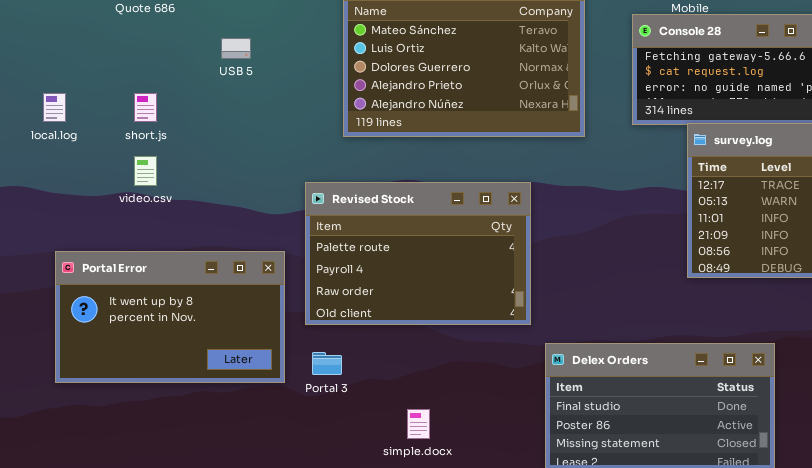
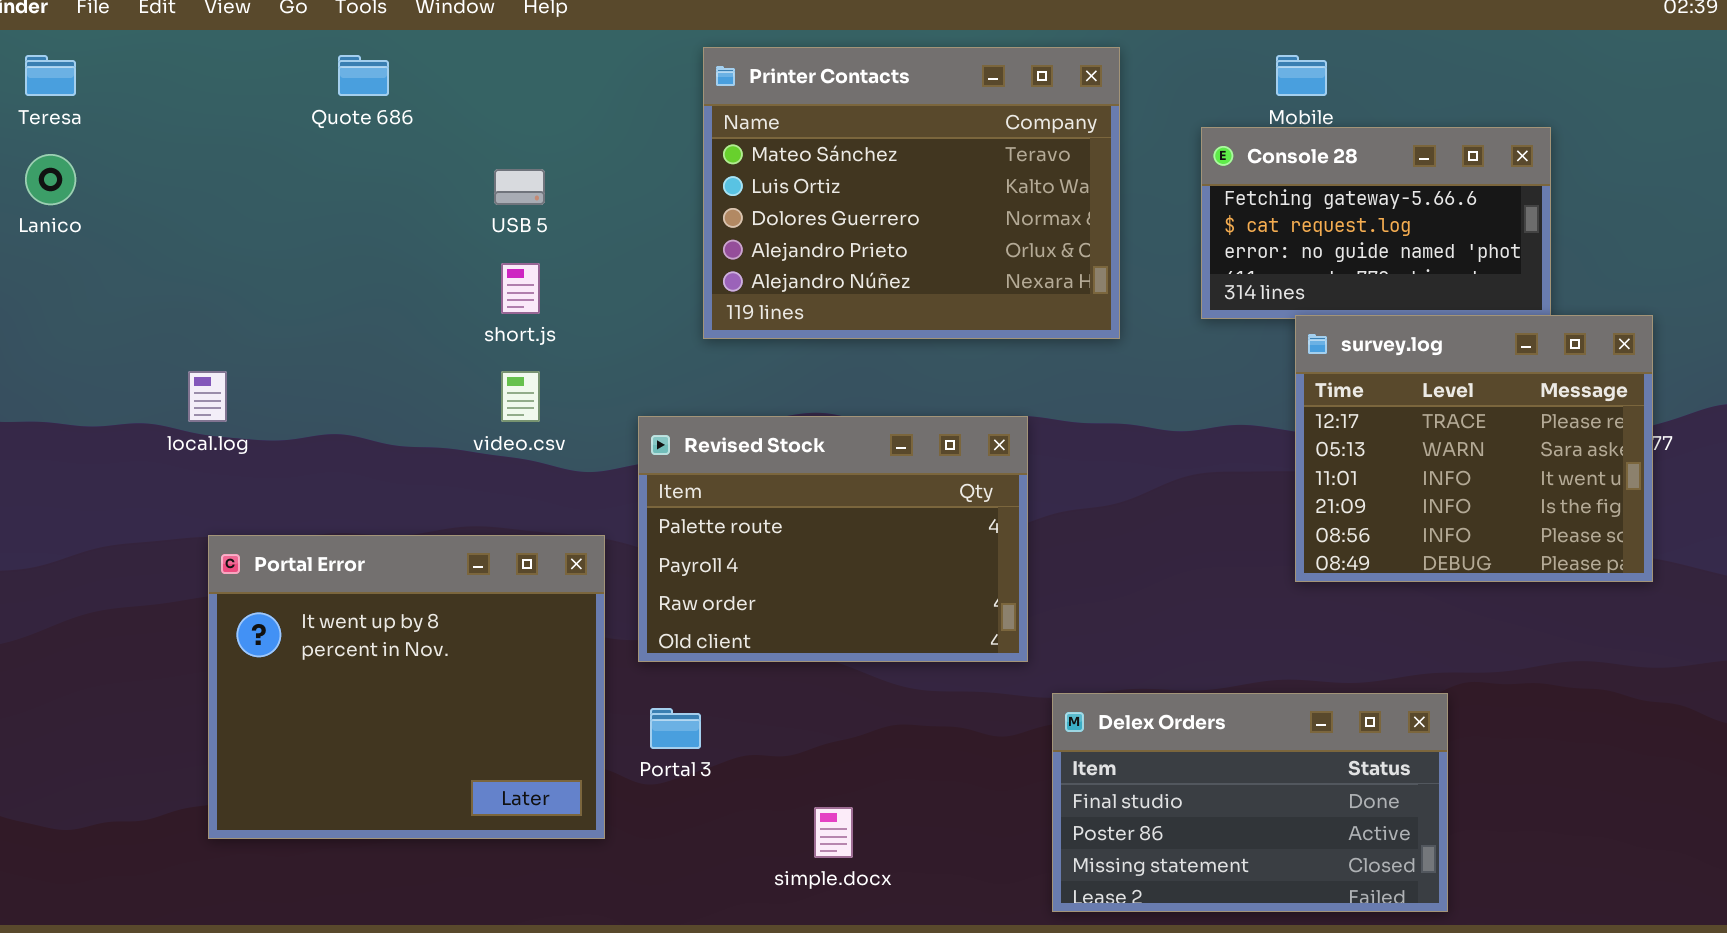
local.log: [43,93,66,122] -> [188,371,227,422], moved
short.js: [134,93,157,122] -> [501,263,540,314], moved
video.csv: [134,156,157,186] -> [501,371,540,422], moved
Portal Error: [55,251,285,383] -> [208,535,605,839], resized

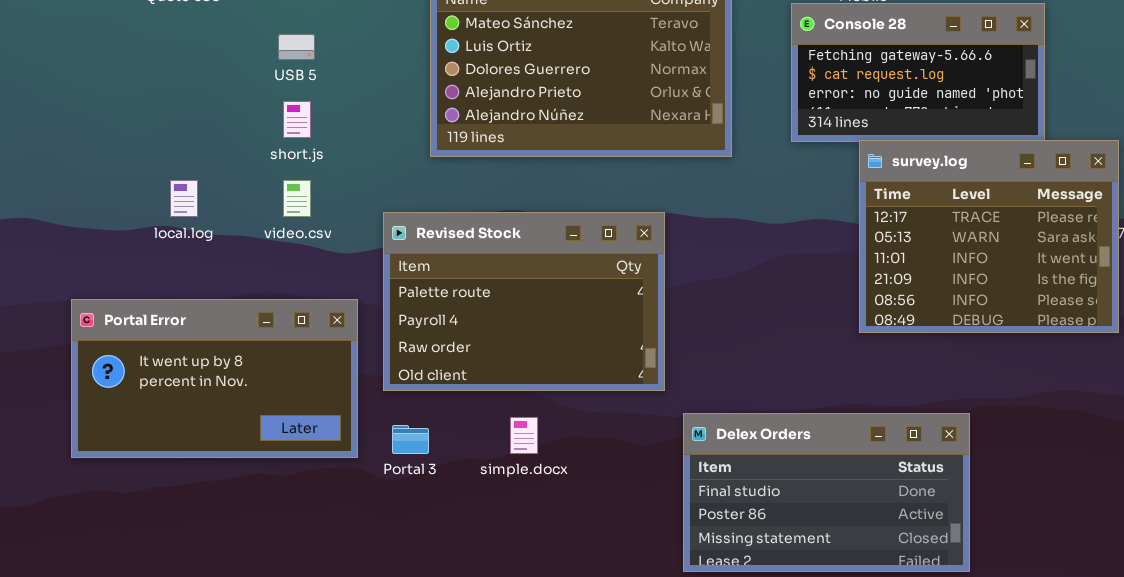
local.log: [188,371,227,422] -> [170,180,198,217], moved
Portal Error: [208,535,605,839] -> [71,299,358,458], resized
simple.docx: [814,807,853,858] -> [510,417,538,454], moved

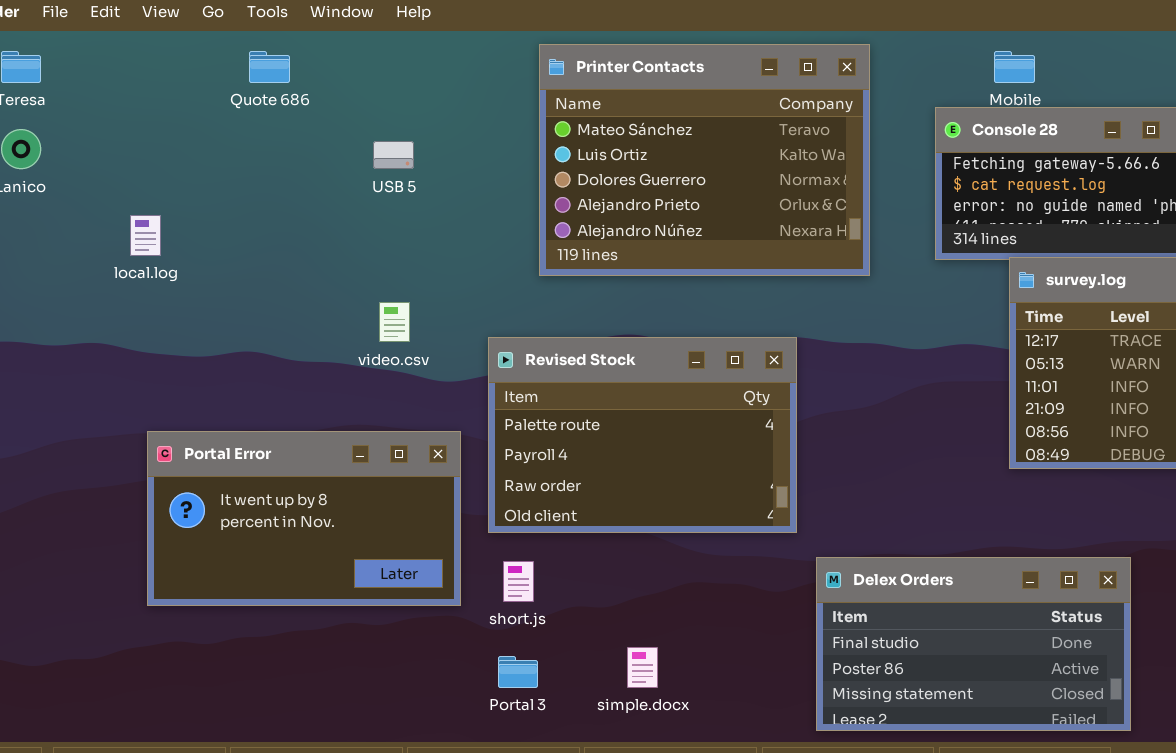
short.js: [283,101,311,138] -> [503,561,534,602], moved
local.log: [170,180,198,217] -> [130,215,161,256], moved
simple.docx: [510,417,538,454] -> [627,647,658,688], moved
Portal 3: [392,425,429,454] -> [498,656,538,688], moved

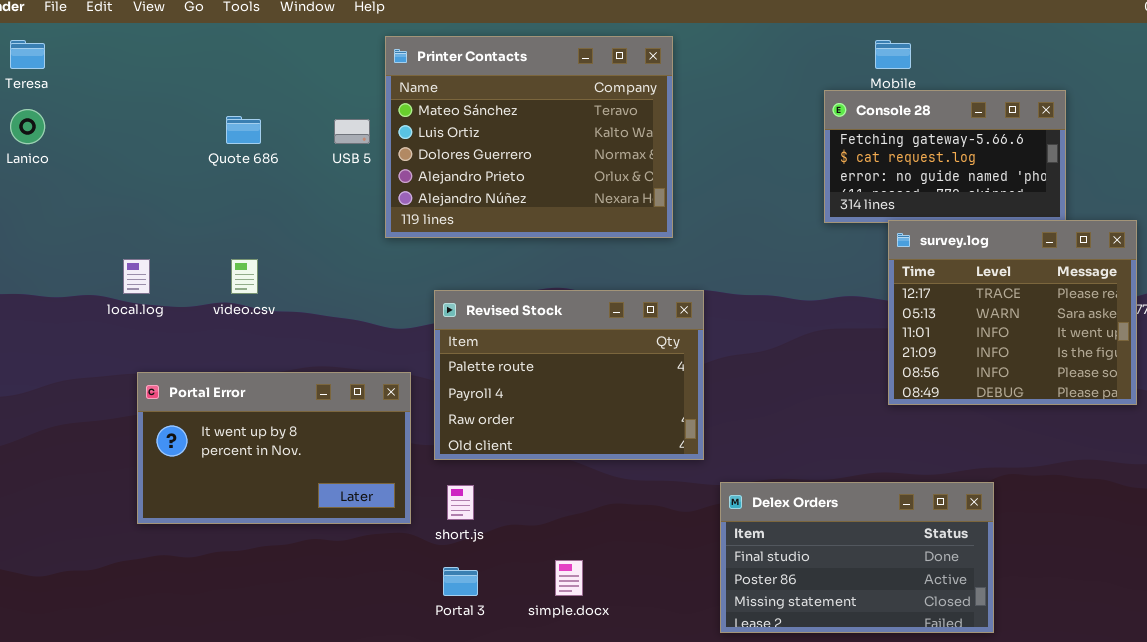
Printer Contacts: [539,44,870,276] -> [385,36,673,238], moved
Quote 686: [249,51,290,83] -> [226,116,261,144], moved
local.log: [130,215,161,256] -> [123,259,150,294], moved
video.csv: [379,302,410,342] -> [231,259,258,294], moved

